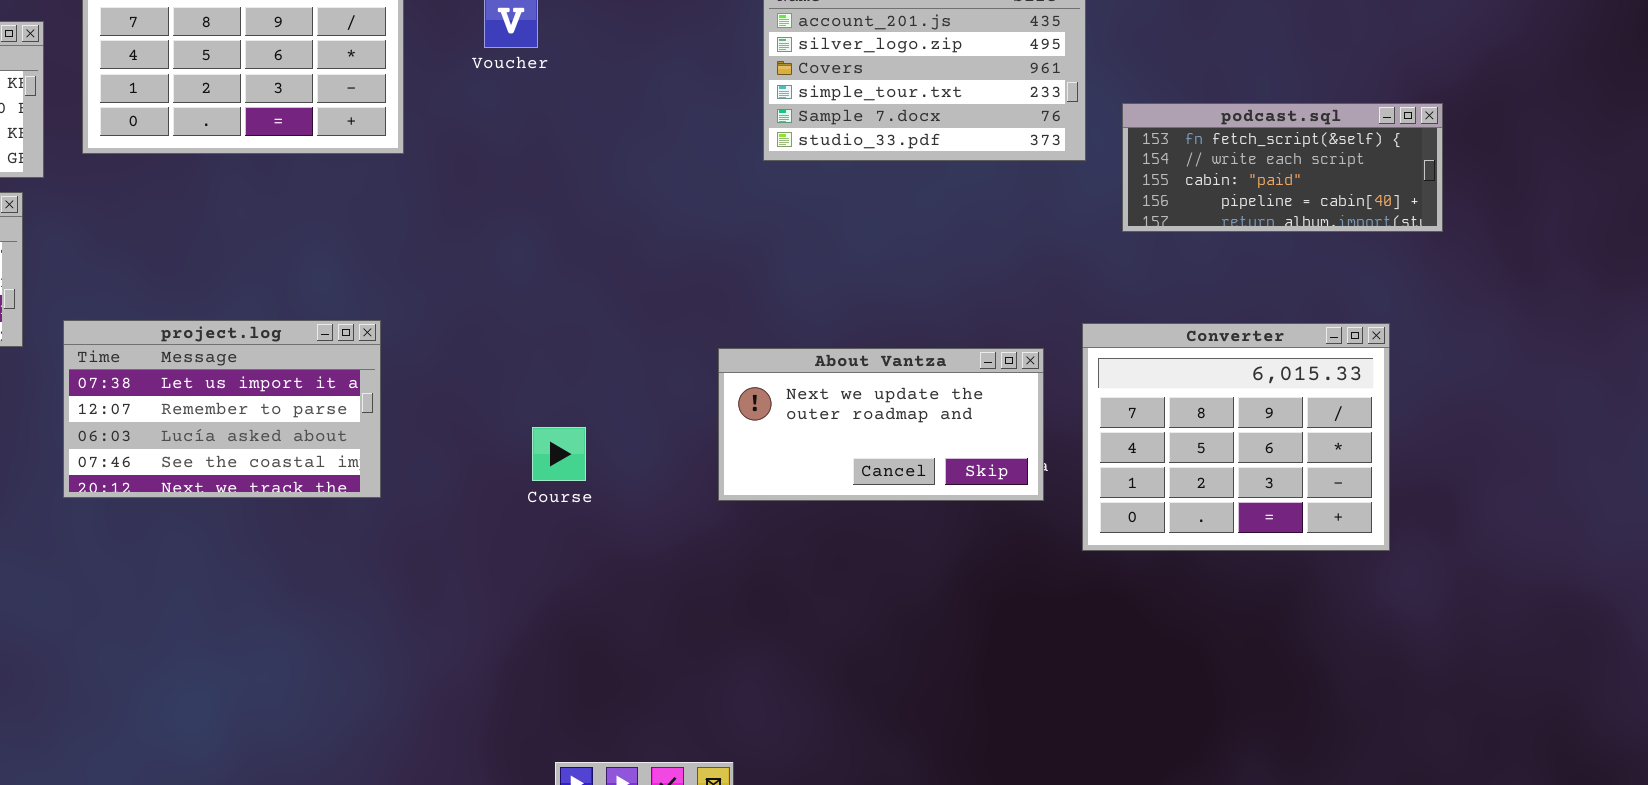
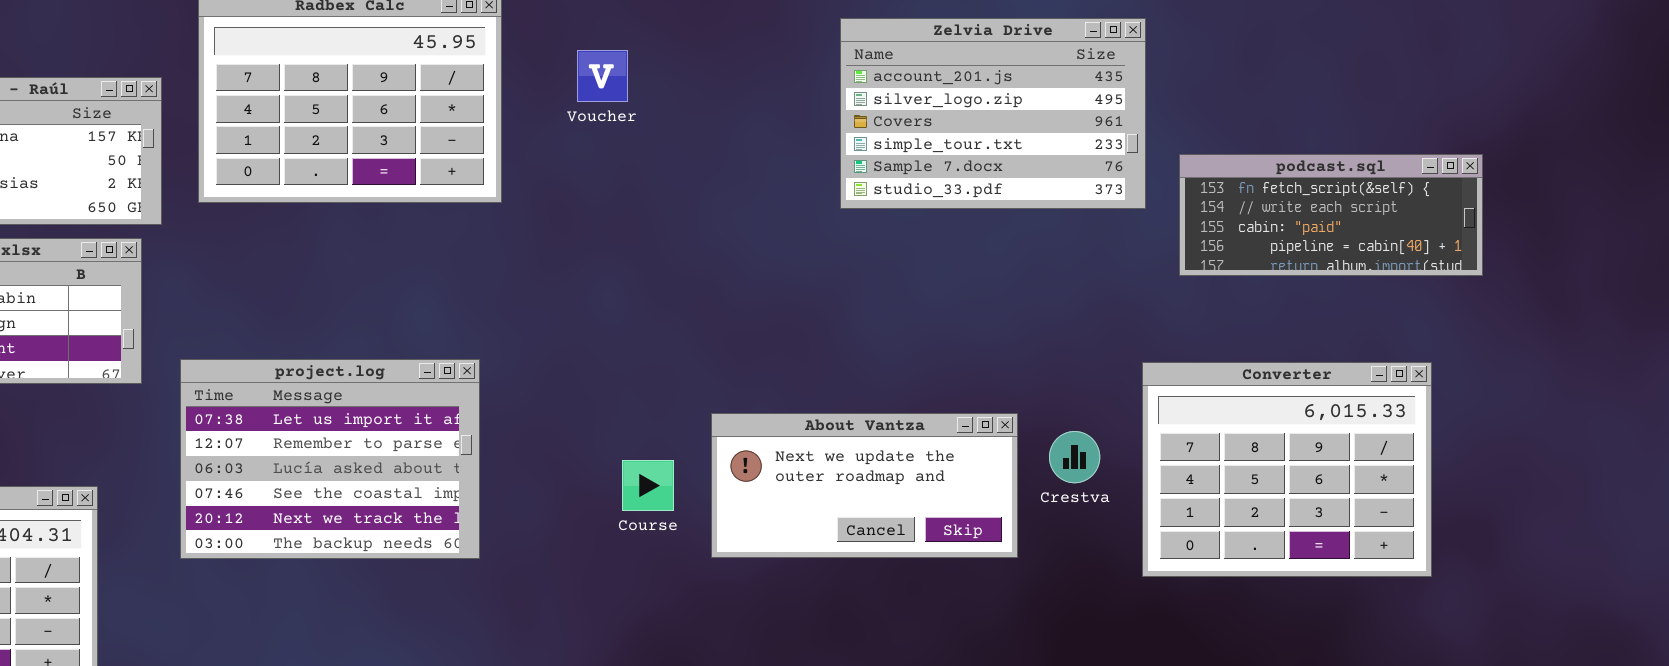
project.log: [63,320,381,498] -> [180,359,480,559], resized
About Vantza: [718,348,1044,501] -> [711,413,1018,558], moved

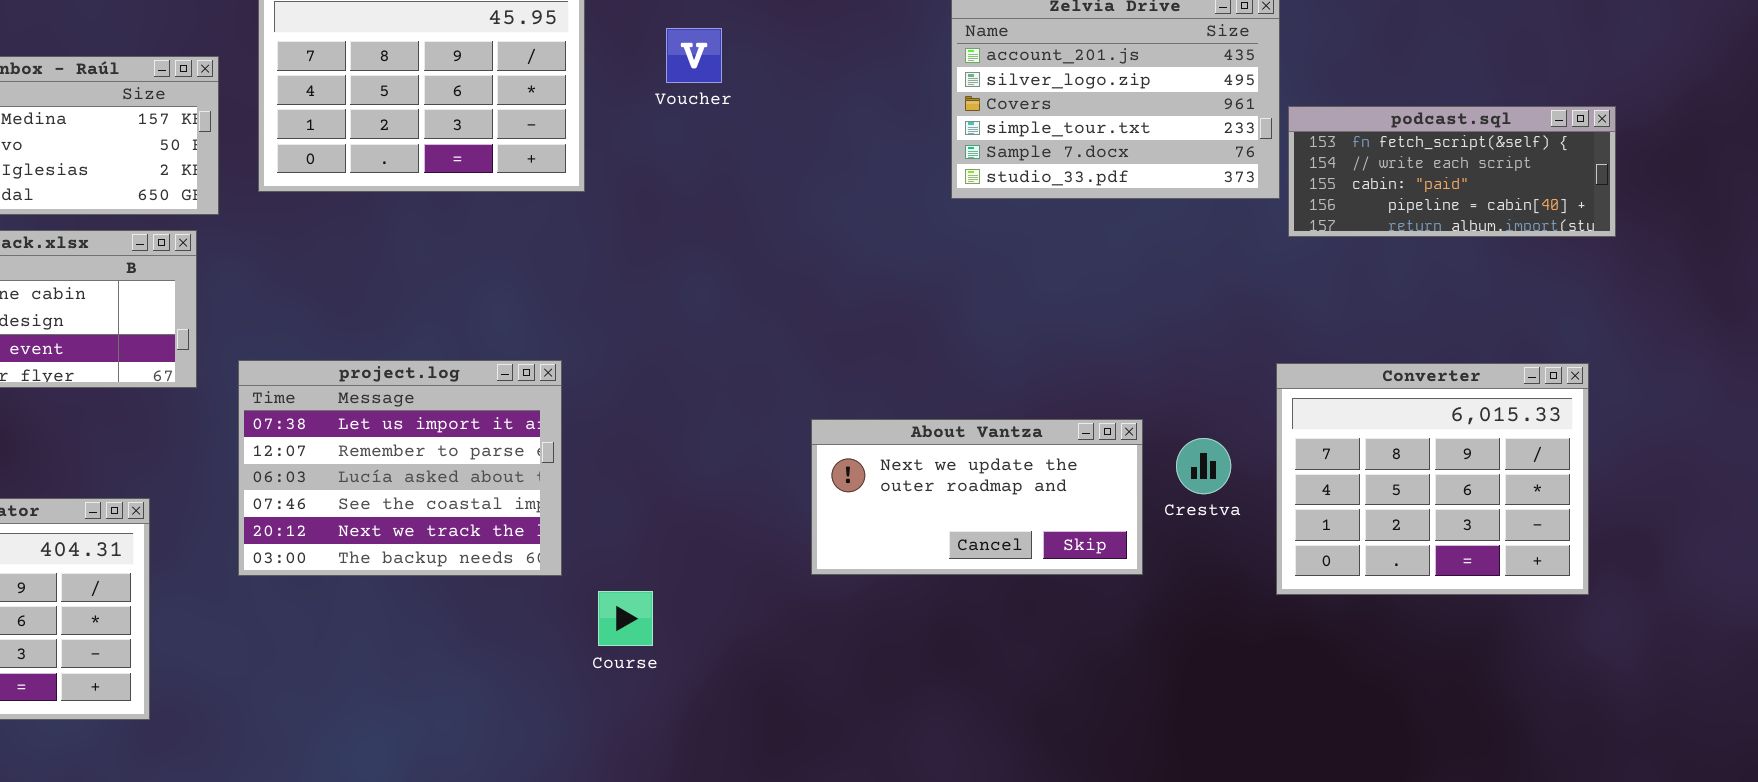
podcast.sql: [1179,154,1483,276] -> [1288,106,1616,237], moved
Course: [622,460,674,511] -> [598,591,653,646], moved

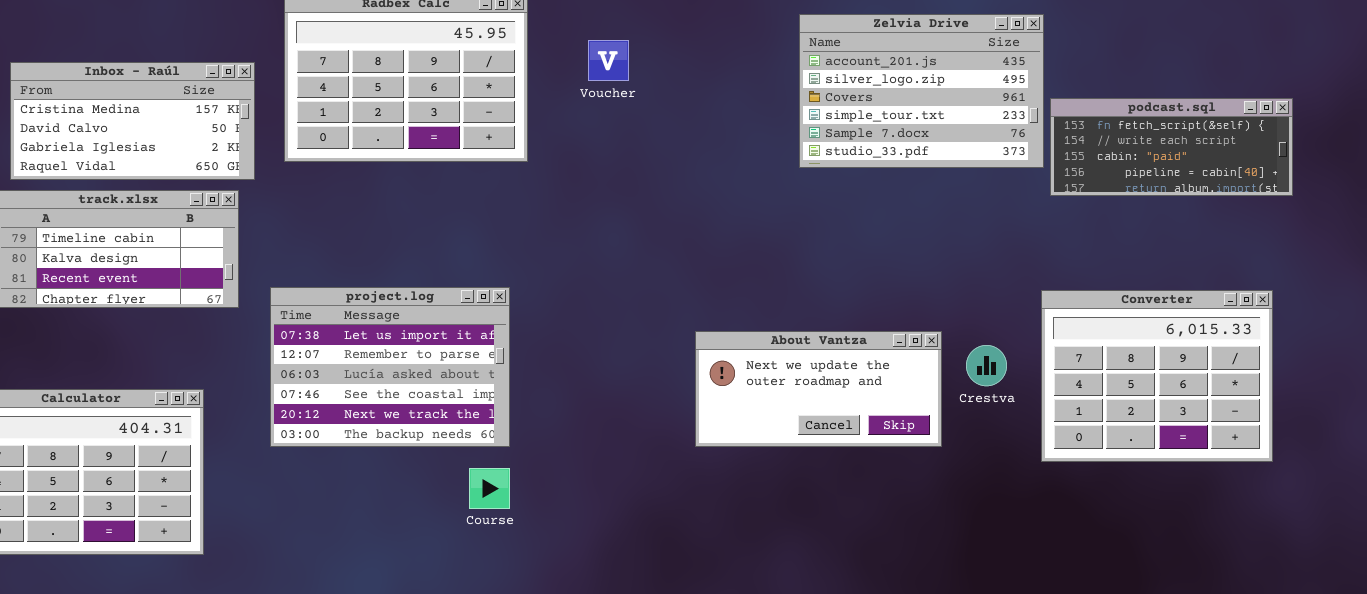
Course: [598,591,653,646] -> [469,468,510,509], moved

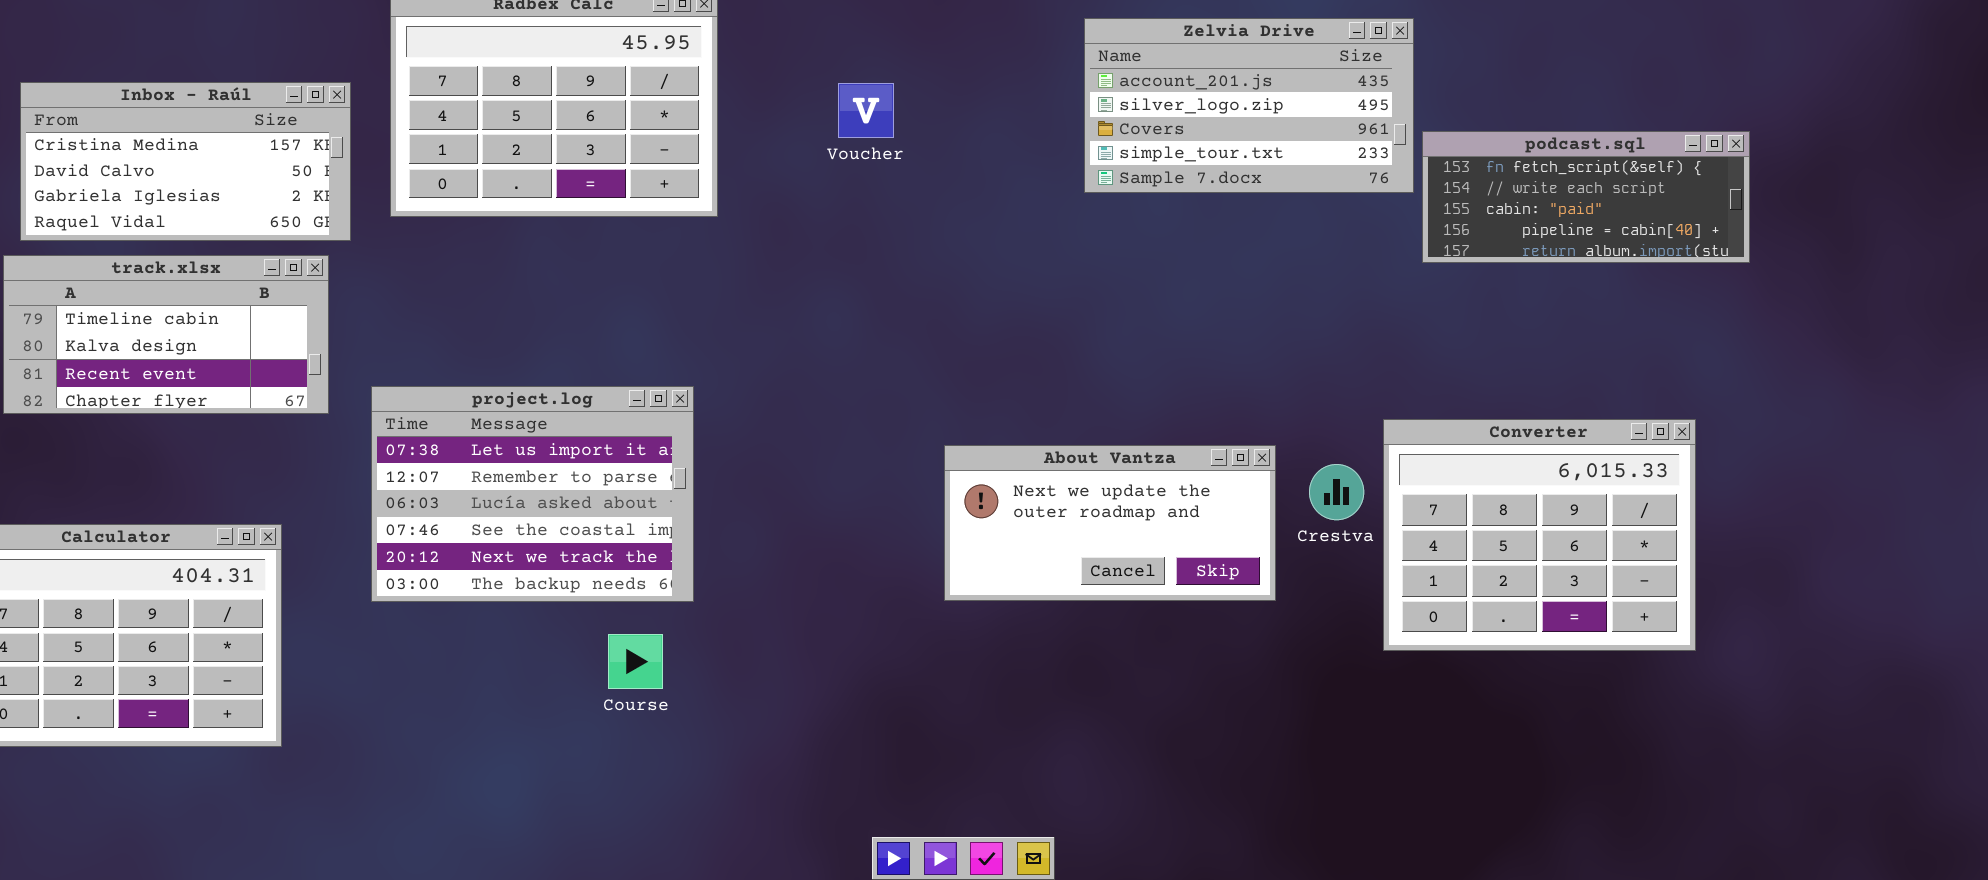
Zelvia Drive: [799,14,1044,168] -> [1084,18,1414,193], resized
Voucher: [588,40,629,81] -> [838,83,894,138], moved
Converter: [1041,290,1273,462] -> [1383,419,1696,651], moved
Course: [469,468,510,509] -> [608,634,663,689], moved

